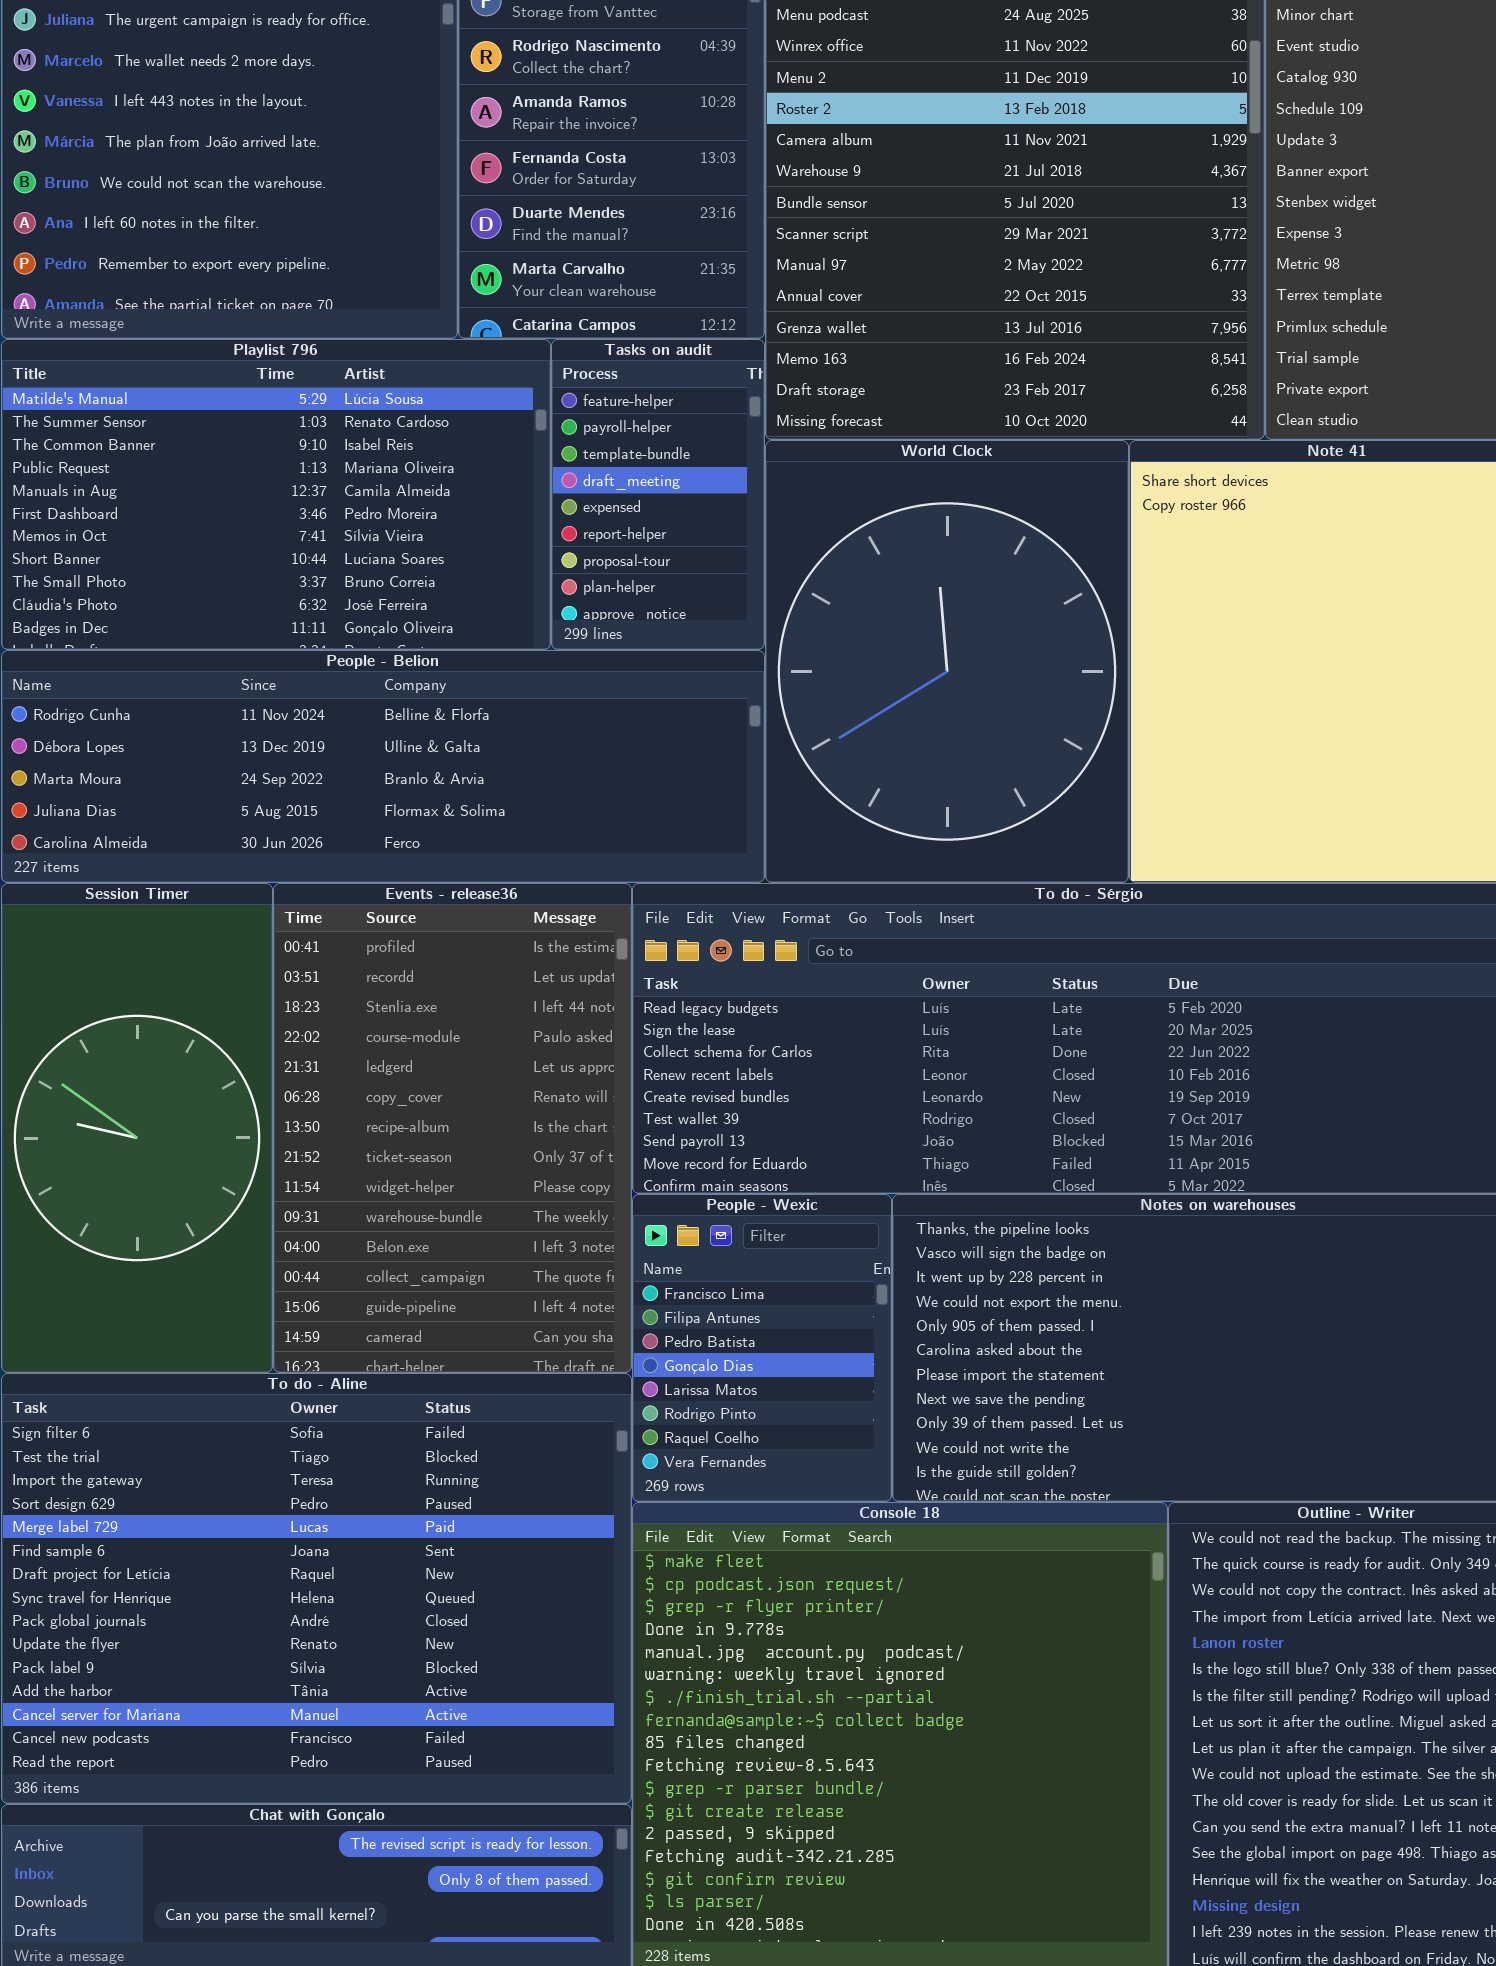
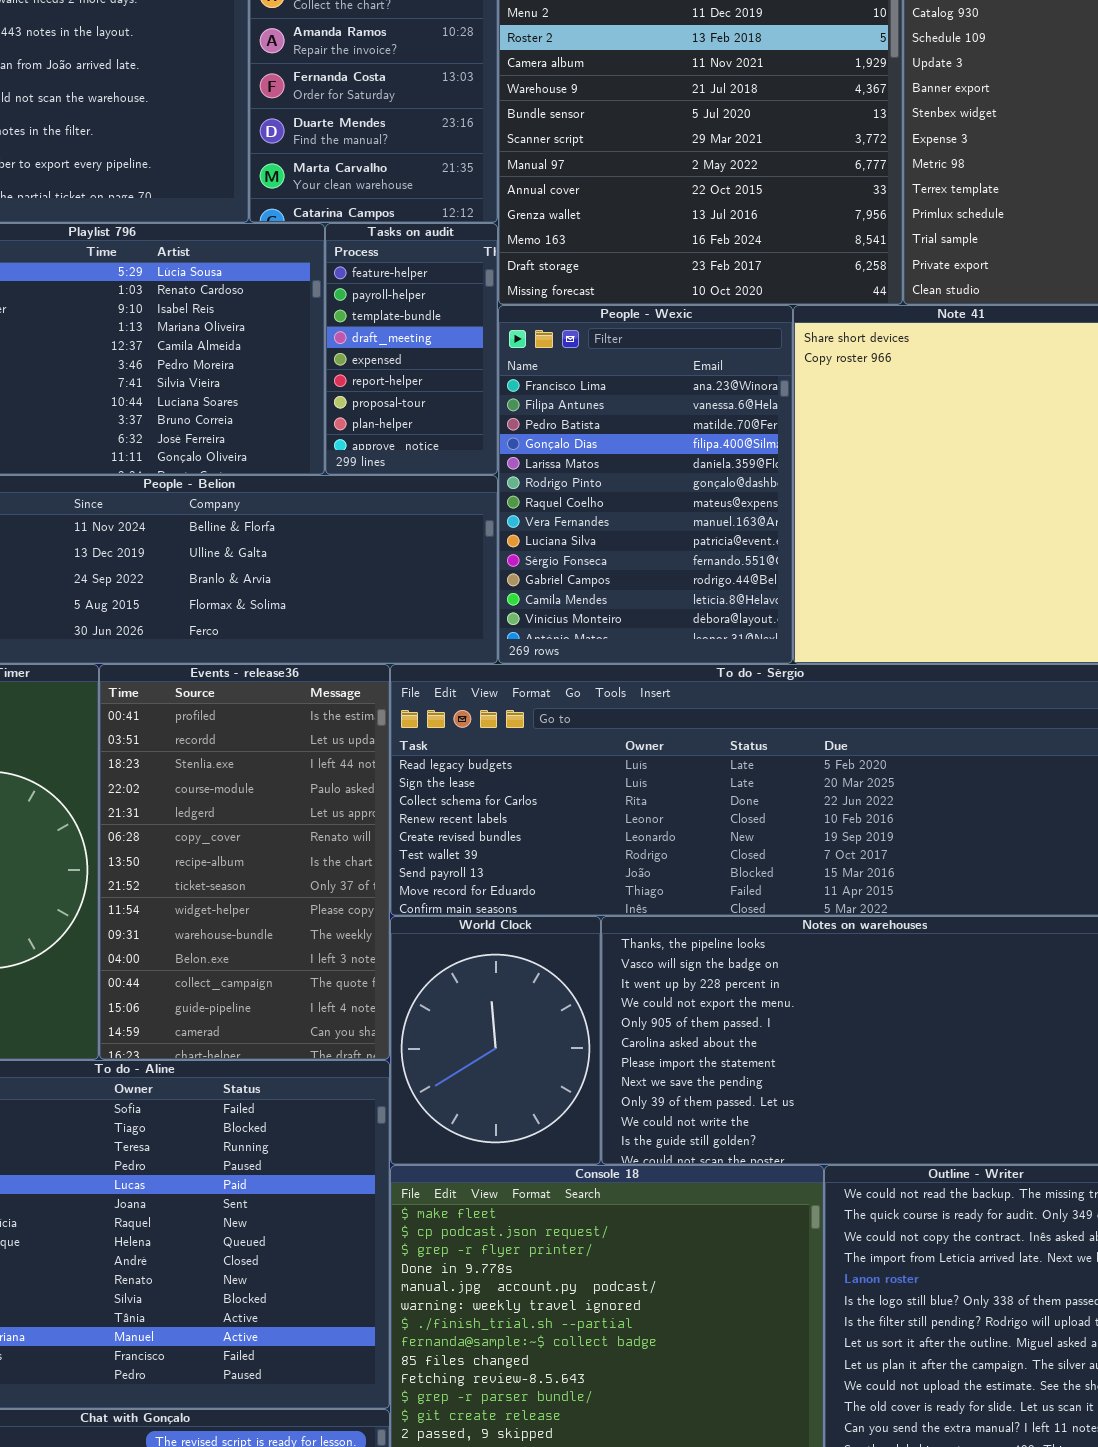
World Clock: [765,440,1129,883] -> [390,916,601,1165], moved, resized
People - Wexic: [632,1194,892,1502] -> [498,305,793,664], moved, resized

